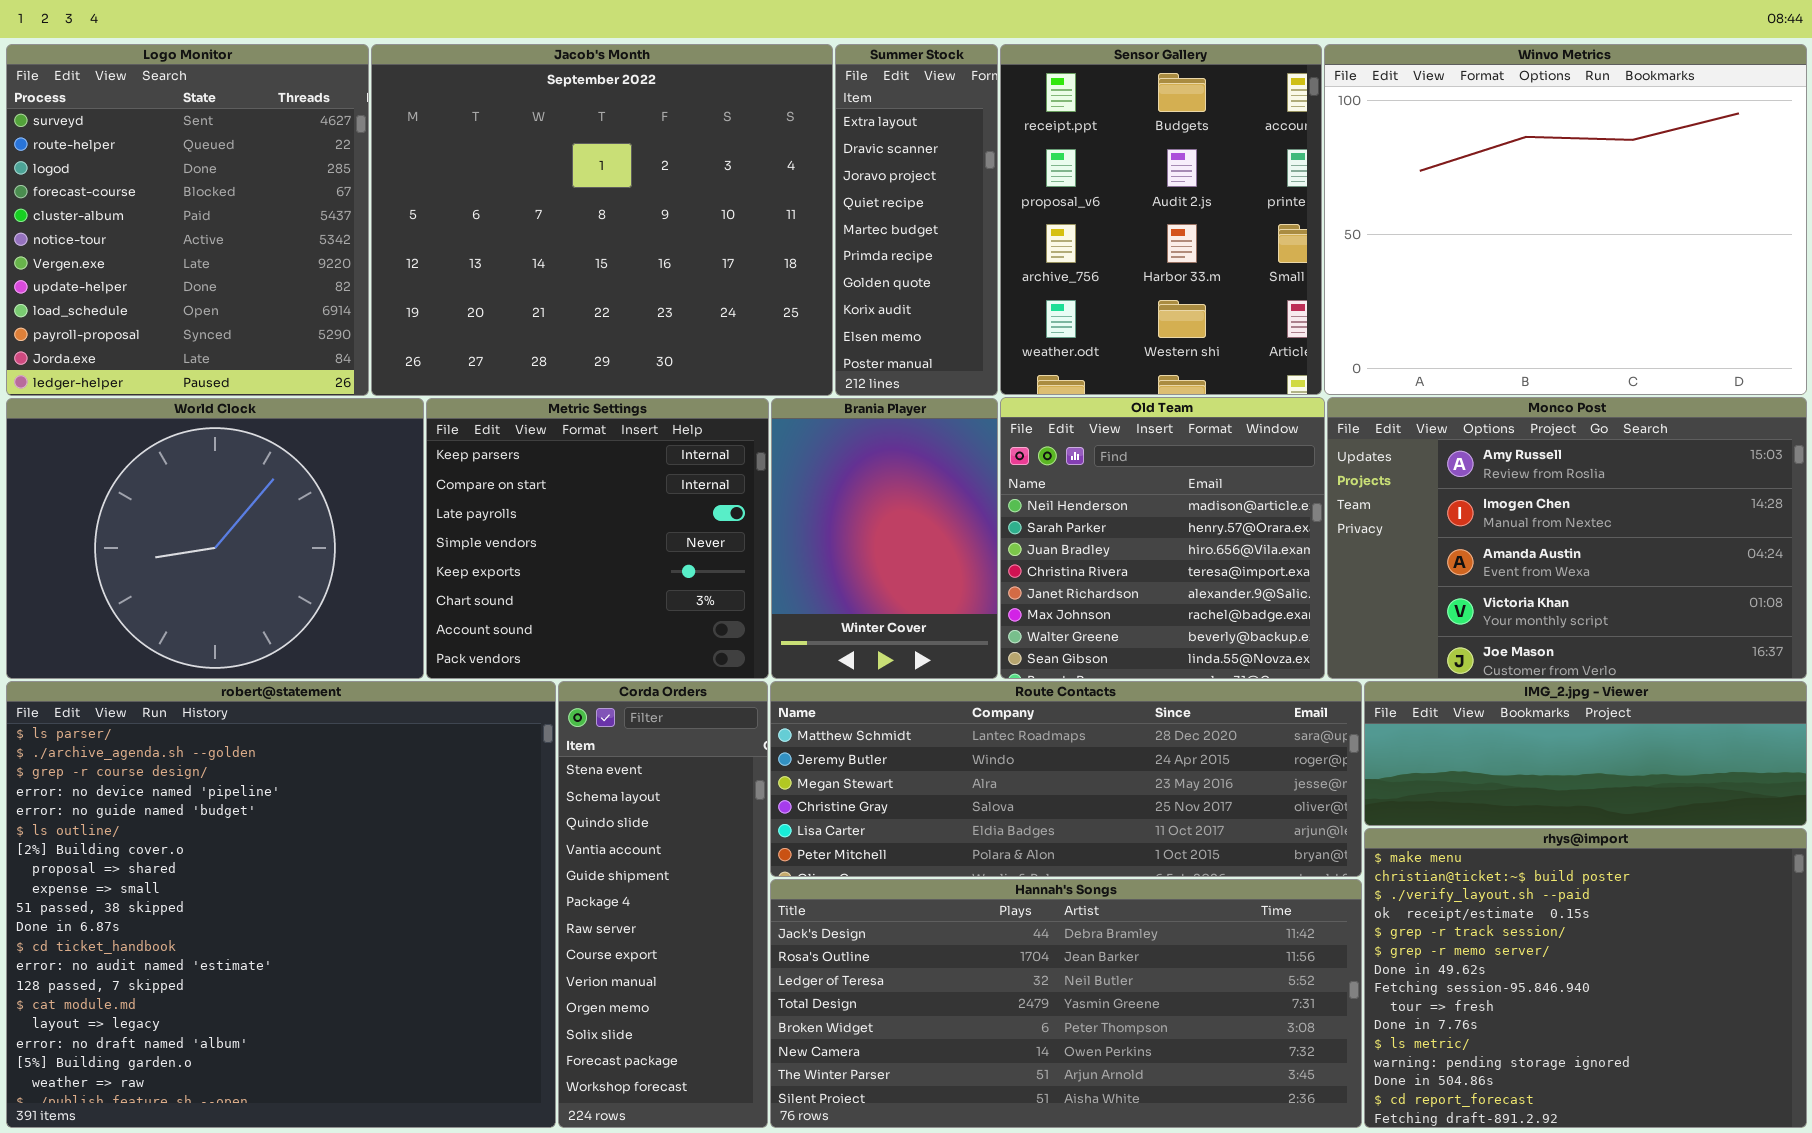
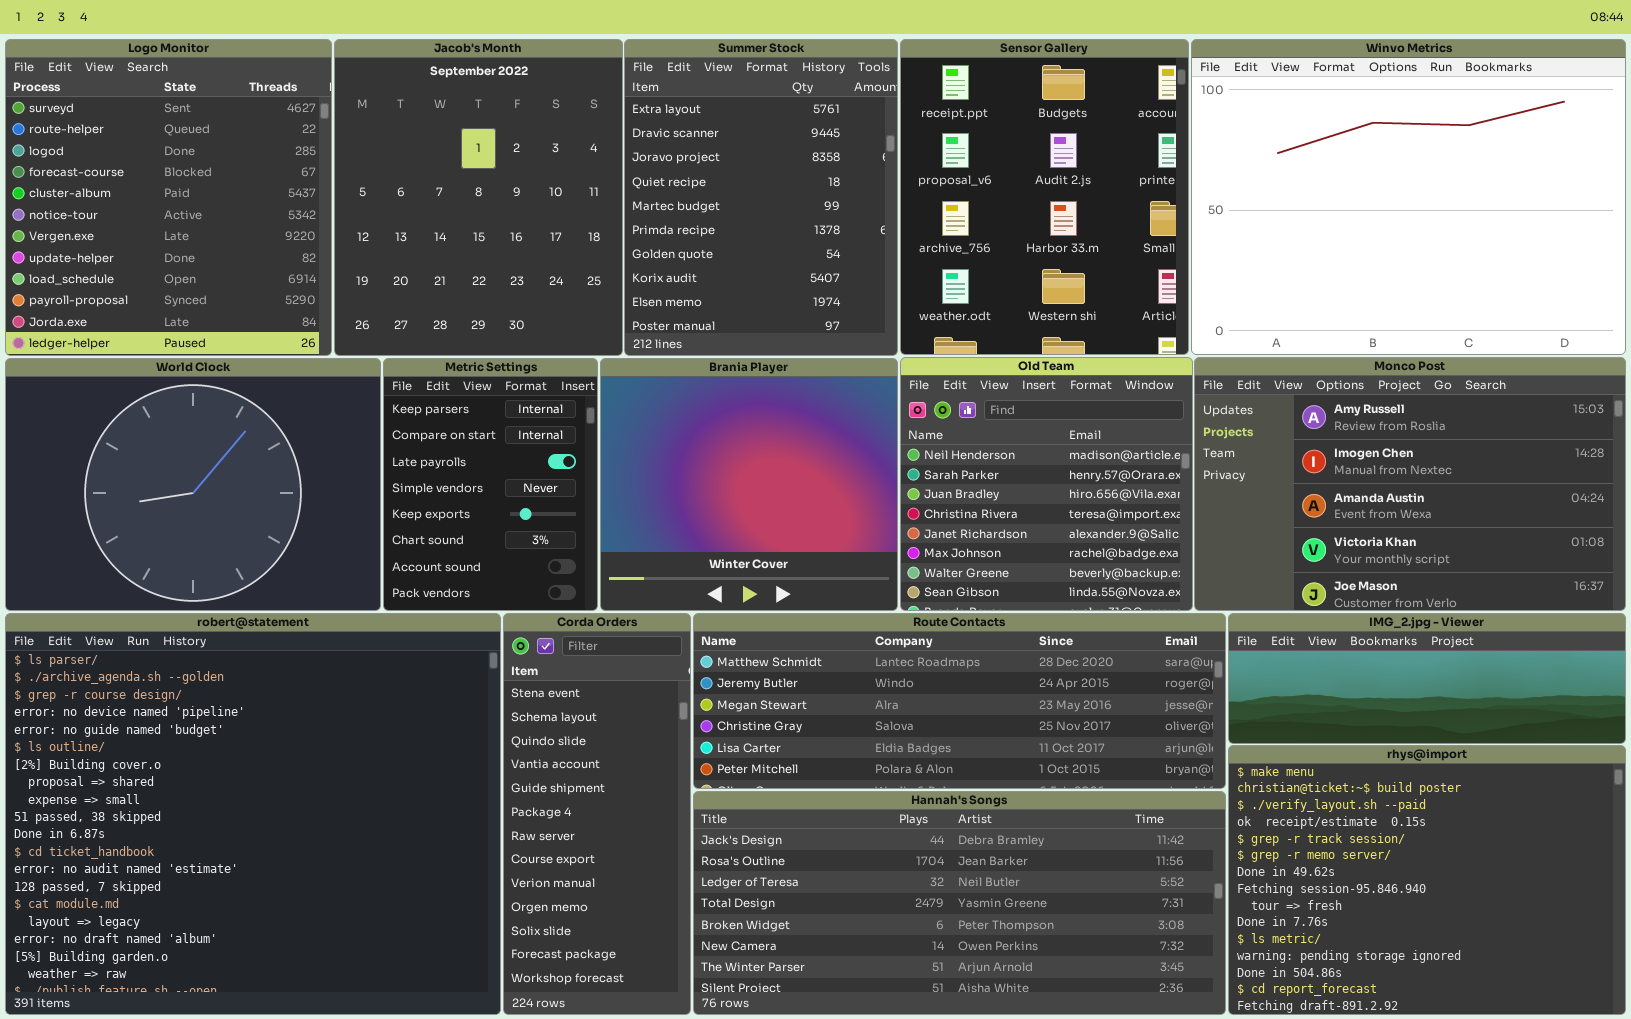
Jacob's Month: [371,44,833,396] -> [334,39,623,356], resized
Summer Stock: [835,44,998,396] -> [624,39,898,356], resized
Metric Settings: [426,398,769,679] -> [383,358,598,611], resized
Brania Player: [771,398,998,679] -> [600,358,898,611], resized

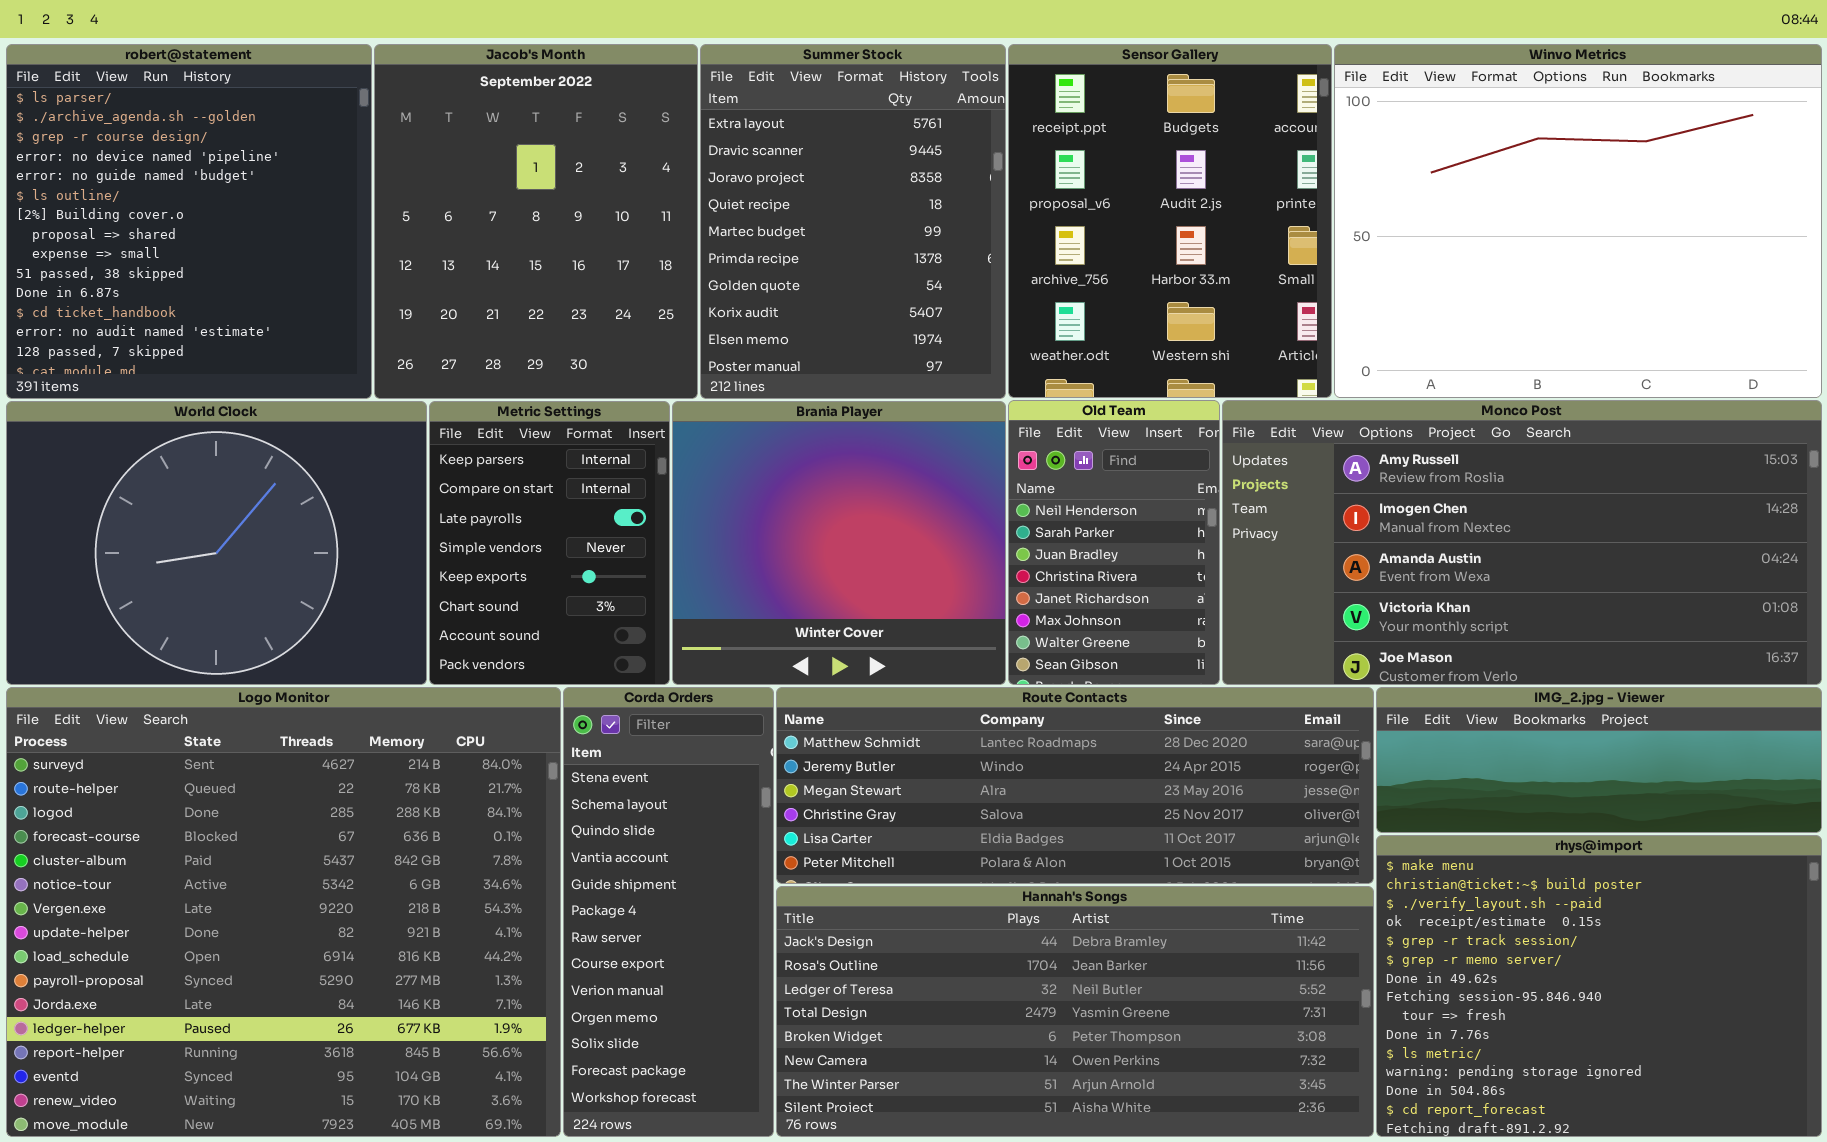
Logo Monitor: [5,39,332,356] -> [6,687,561,1137], moved, resized
Old Team: [900,357,1193,611] -> [1008,400,1220,685], resized
Monco Post: [1194,357,1626,611] -> [1222,400,1822,685], resized
robert@statement: [5,613,501,1015] -> [6,44,372,399], moved, resized

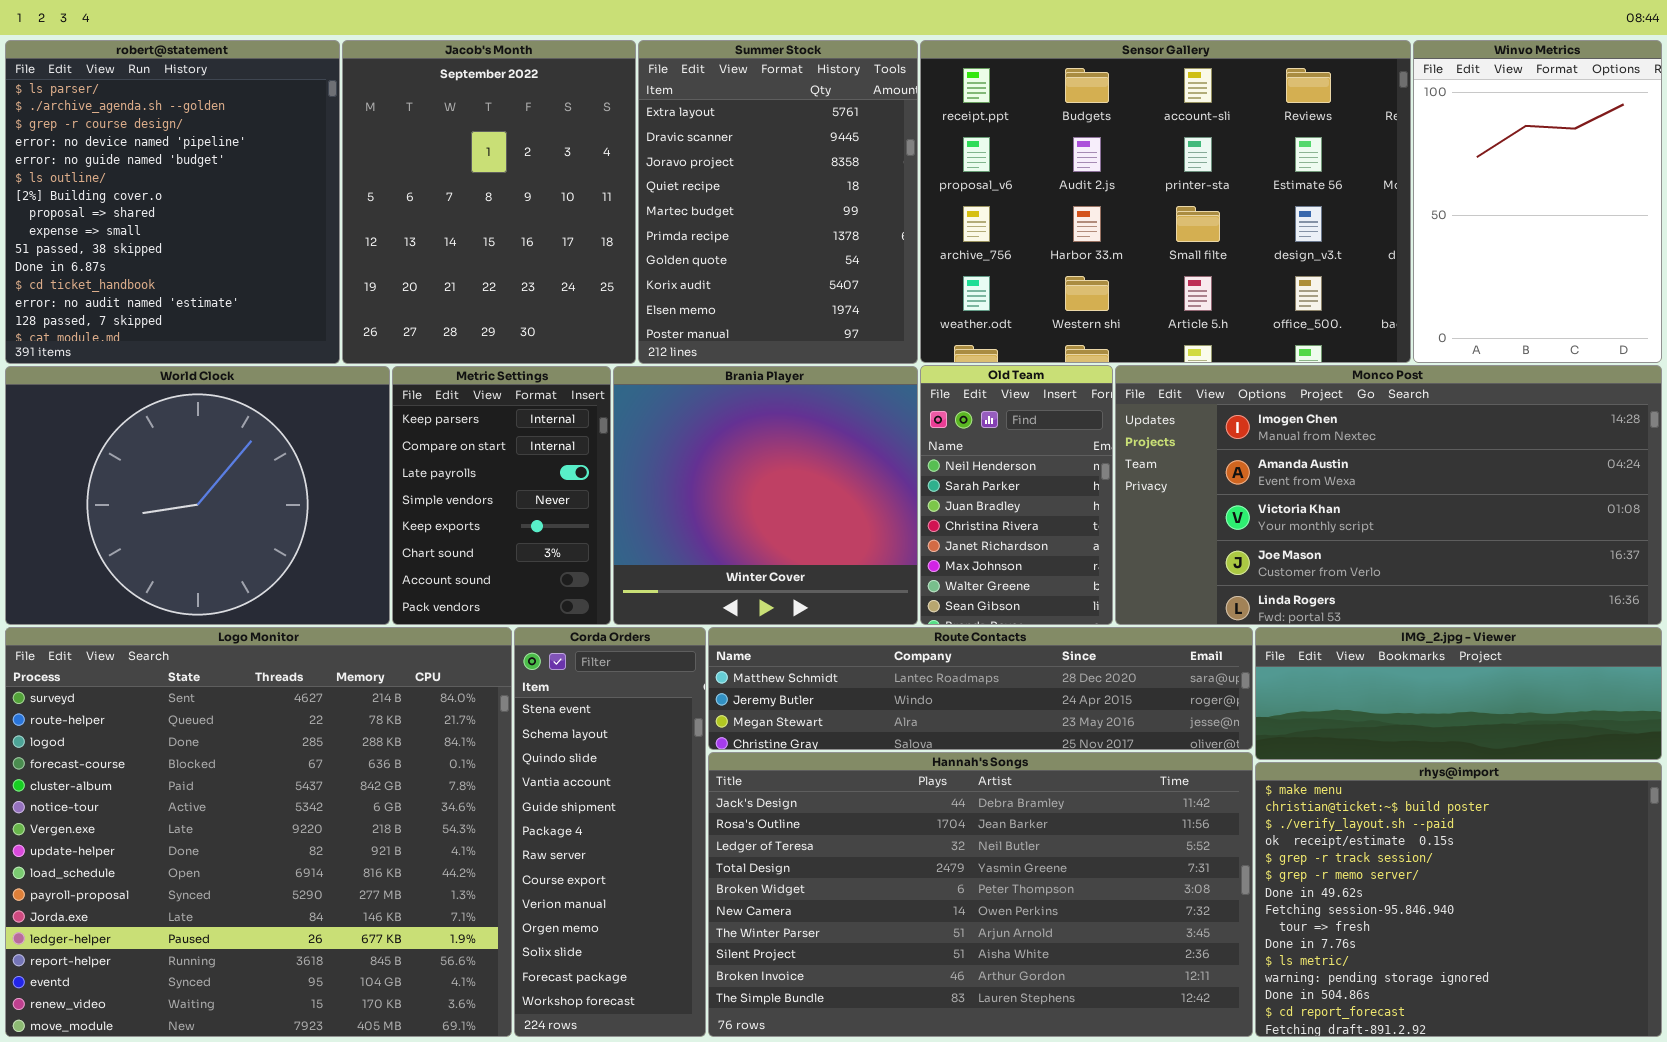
Sensor Gallery: [1008,44,1332,398] -> [920,40,1411,363], resized
Winvo Metrics: [1334,44,1822,398] -> [1413,40,1662,363], resized
Monco Post: [1222,400,1822,685] -> [1115,365,1662,625], scrolled down 1 row
Route Contacts: [776,687,1374,884] -> [708,627,1253,750], resized
Hannah's Songs: [776,886,1374,1137] -> [708,752,1253,1037], resized

